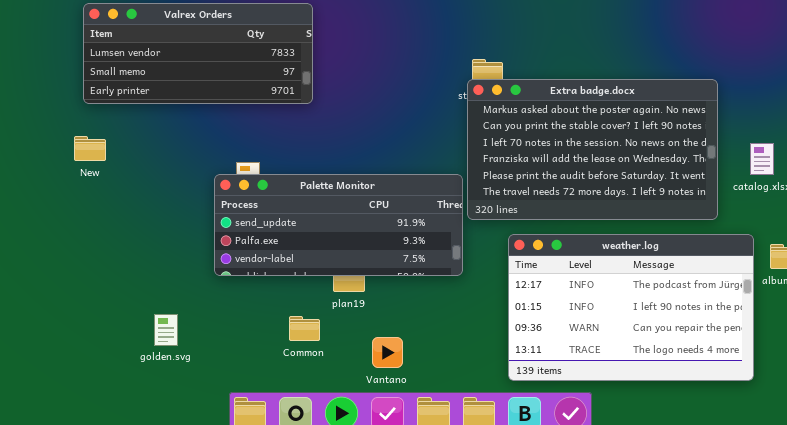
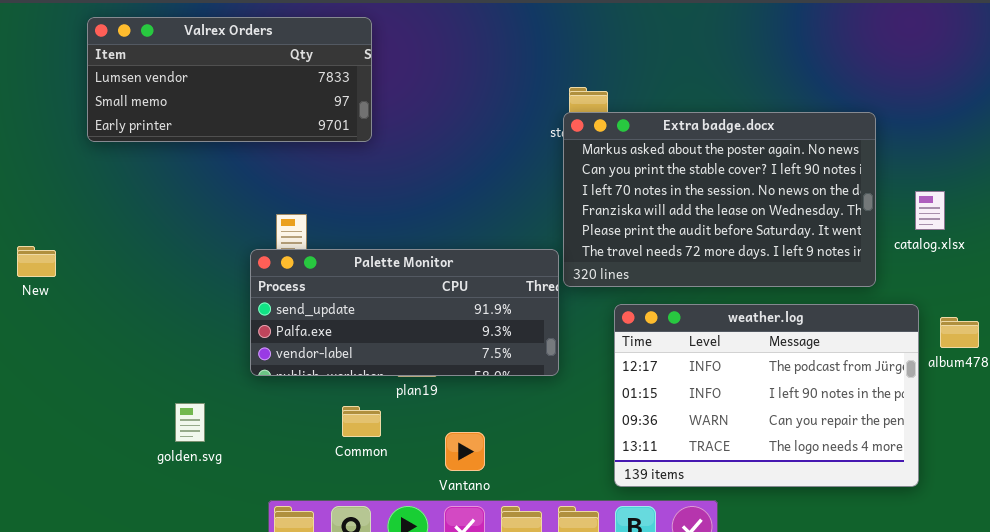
New: [74,136,106,161] -> [17,246,56,277], moved
Palette Monitor: [214,174,463,276] -> [250,249,559,376], moved

